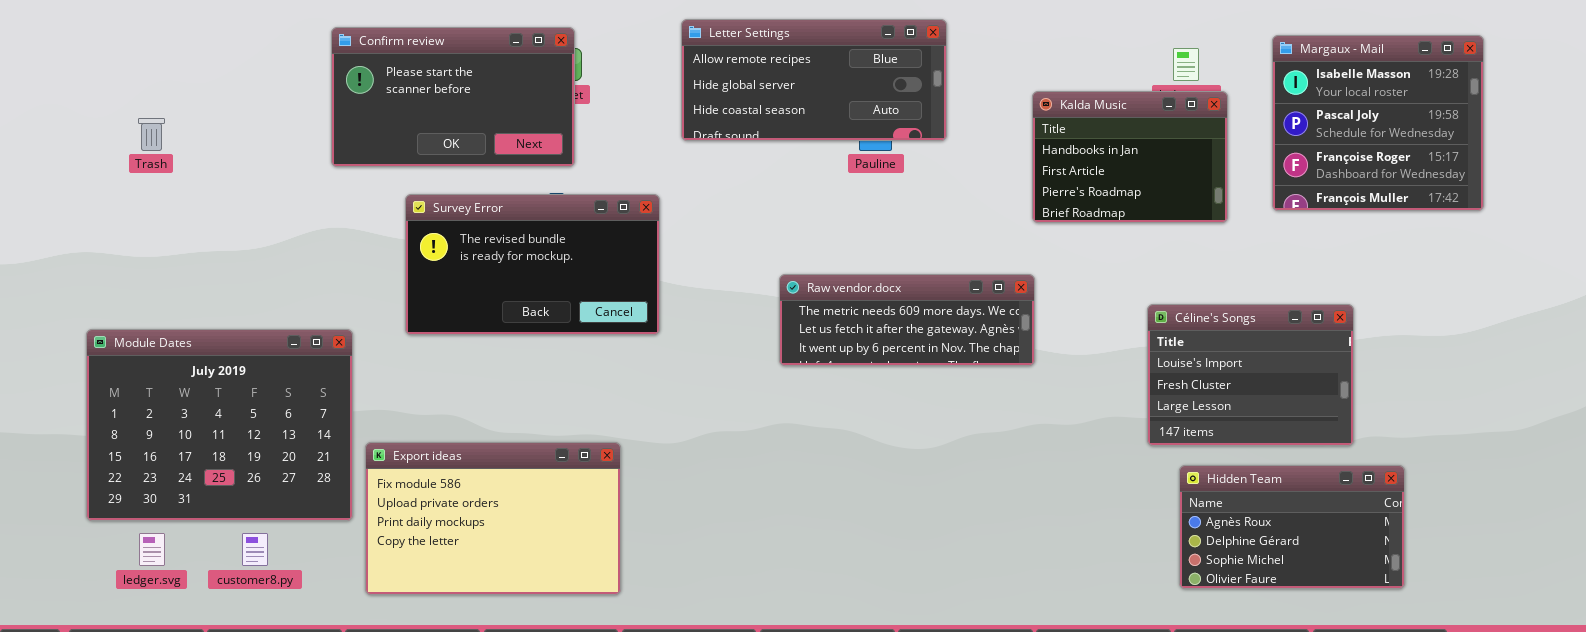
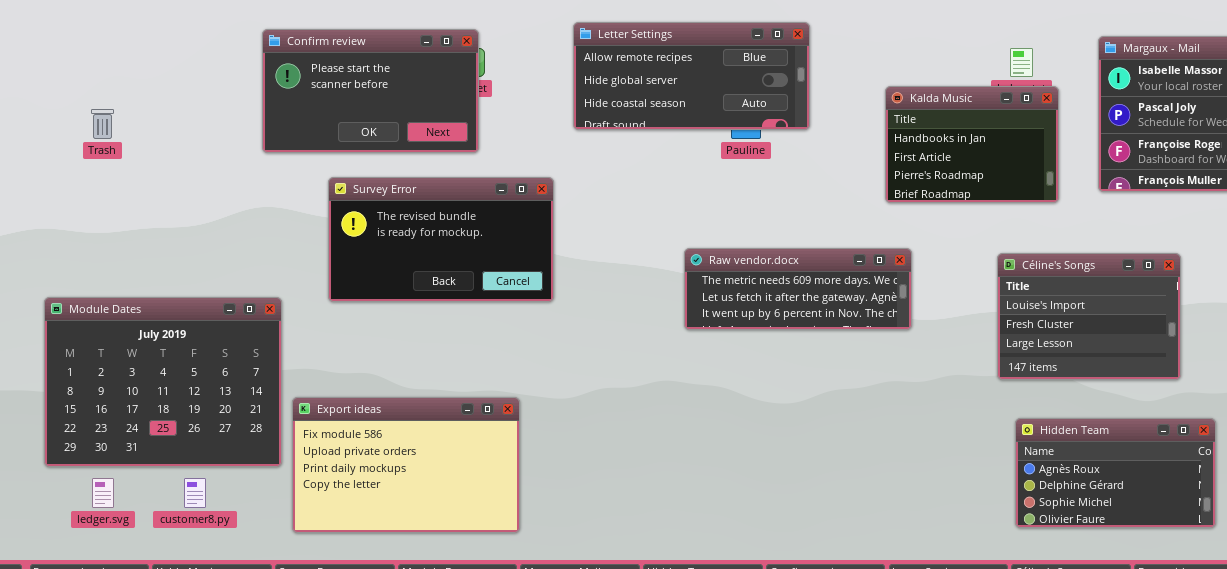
Raw vendor.docx: [779,274,1035,366] -> [684,248,912,330], moved
Céline's Songs: [1147,304,1354,446] -> [997,253,1181,380], moved

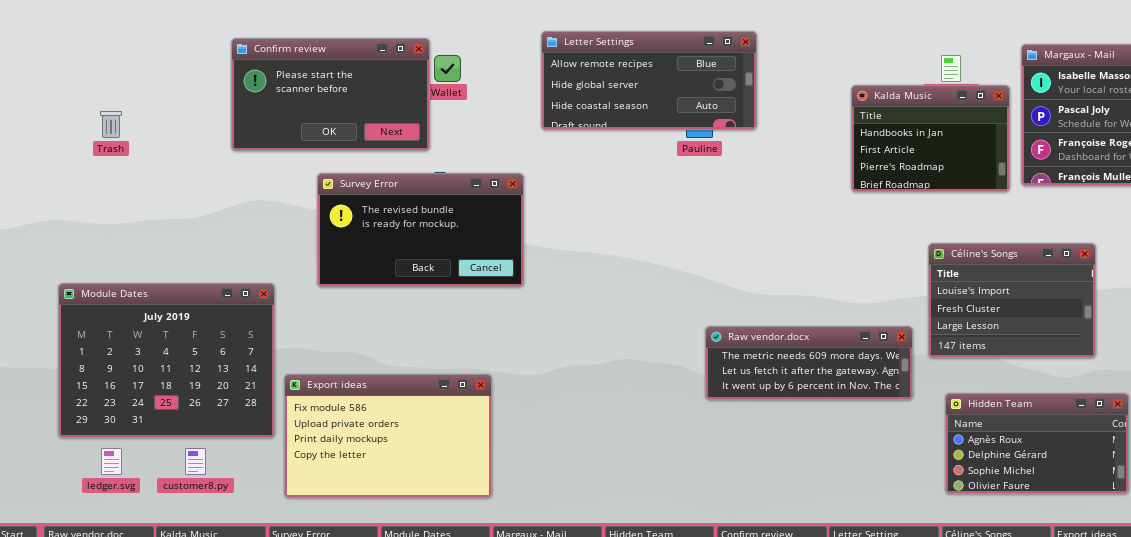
Confirm review: [262,29,479,153] -> [231,38,430,151], moved
Kalda Music: [885,86,1059,203] -> [851,85,1010,192], moved
Raw vendor.docx: [684,248,912,330] -> [705,326,913,400], moved

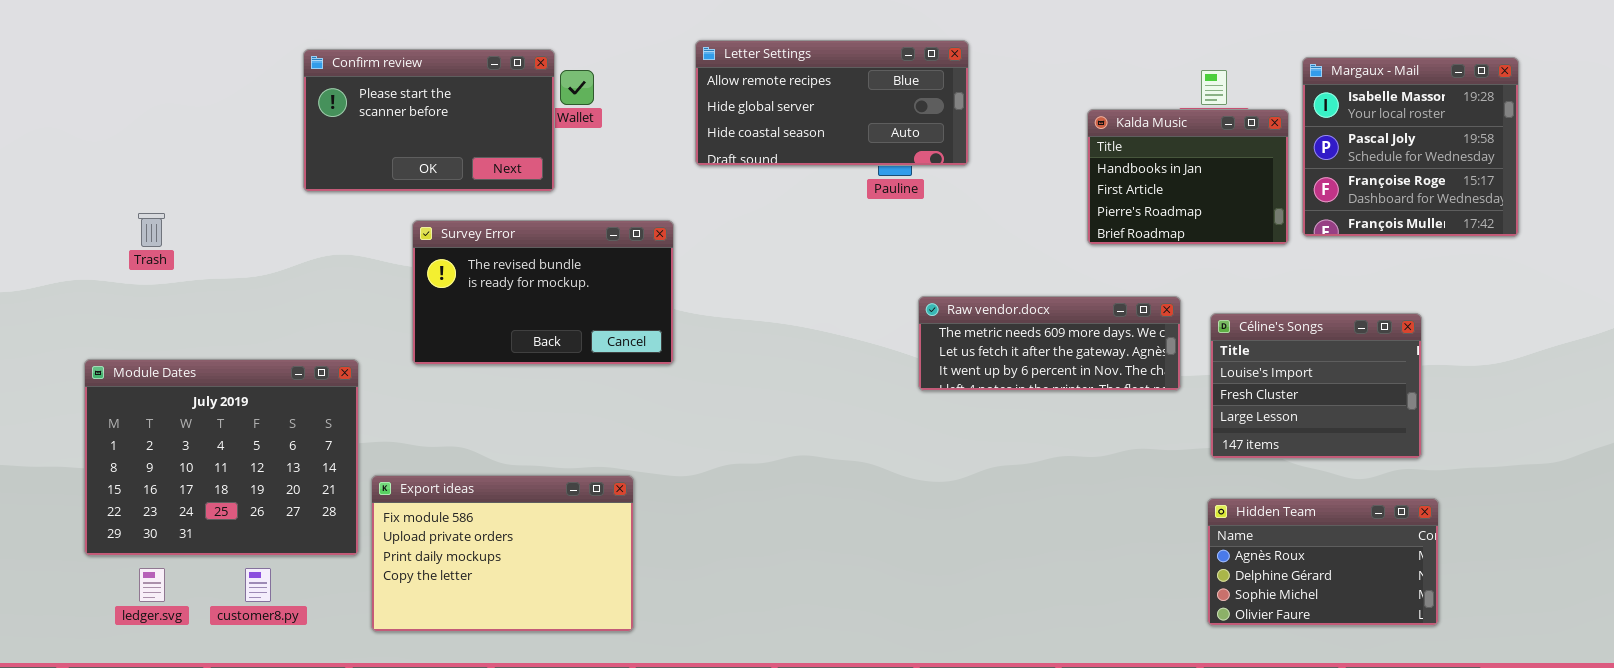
Trash: [100,111,122,138] -> [138,213,165,247], moved
Céline's Songs: [928,243,1096,358] -> [1210,313,1422,459], moved
Raw vendor.docx: [705,326,913,400] -> [918,296,1181,391], moved

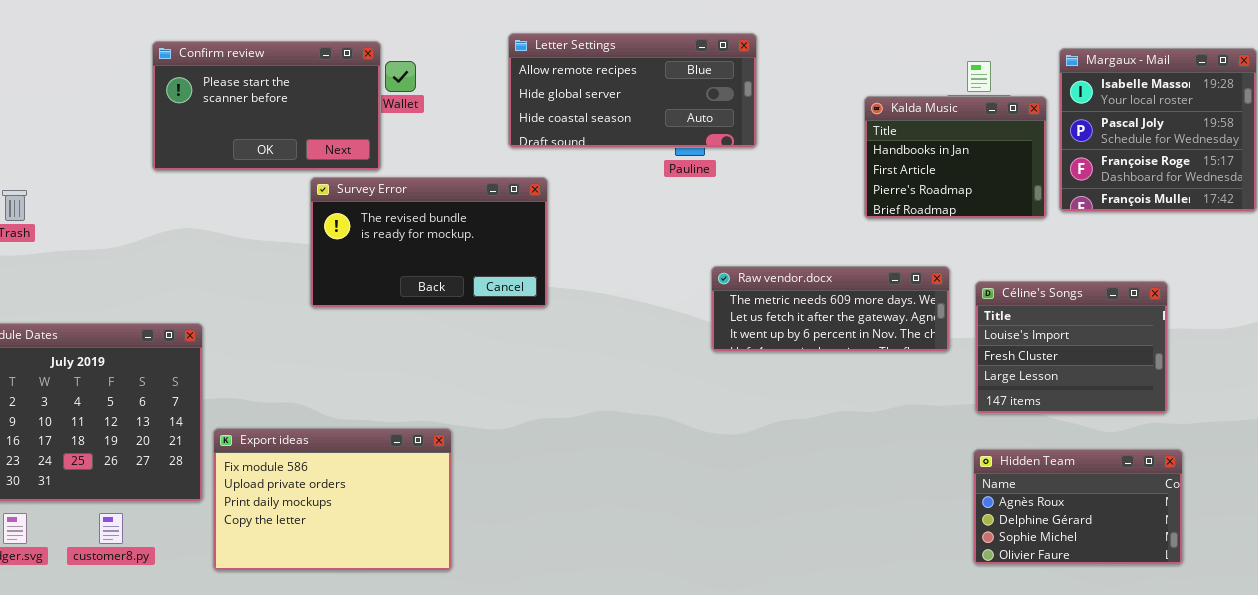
Survey Error: [412,220,674,365] -> [310,177,548,308], moved

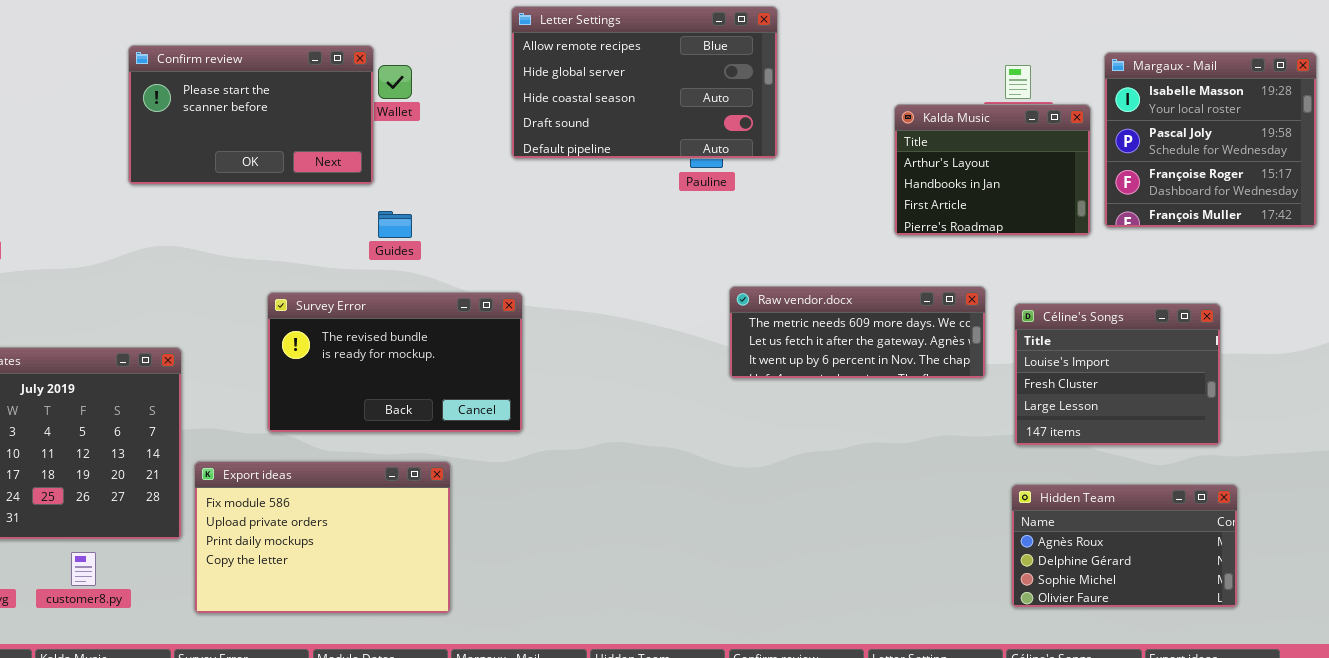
Letter Settings: [508,33,757,148] -> [511,6,778,159], resized
Kalda Music: [864,96,1047,219] -> [894,104,1091,236], scrolled up 1 row
Survey Error: [310,177,548,308] -> [267,292,523,433], moved

